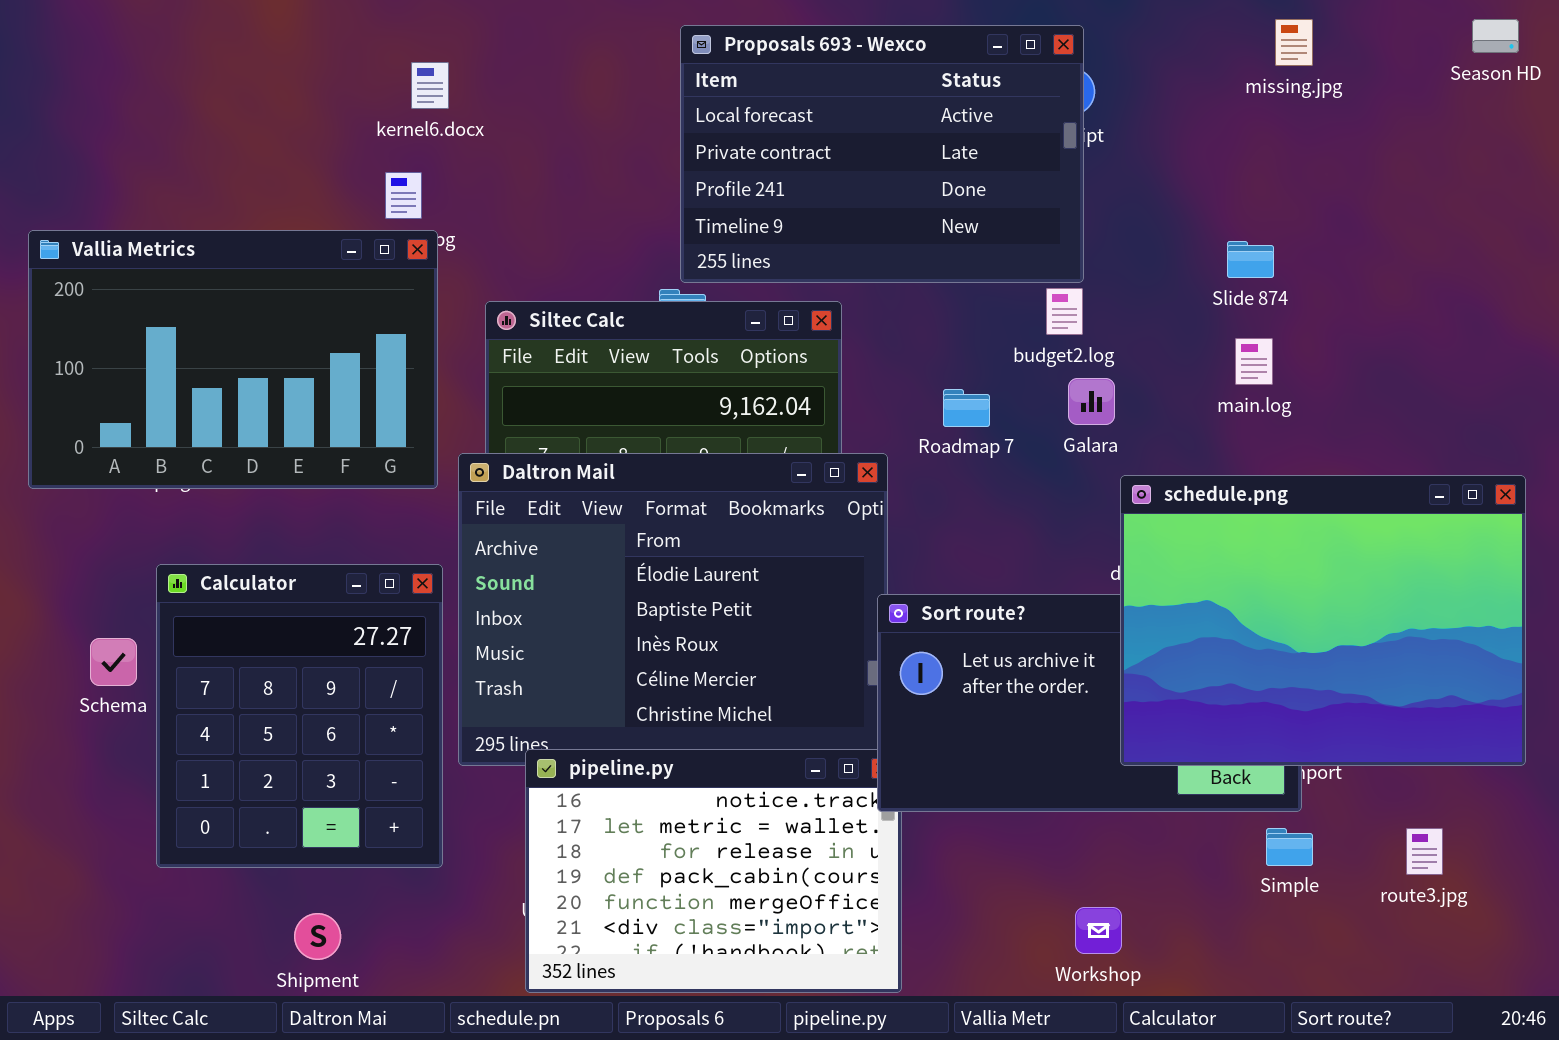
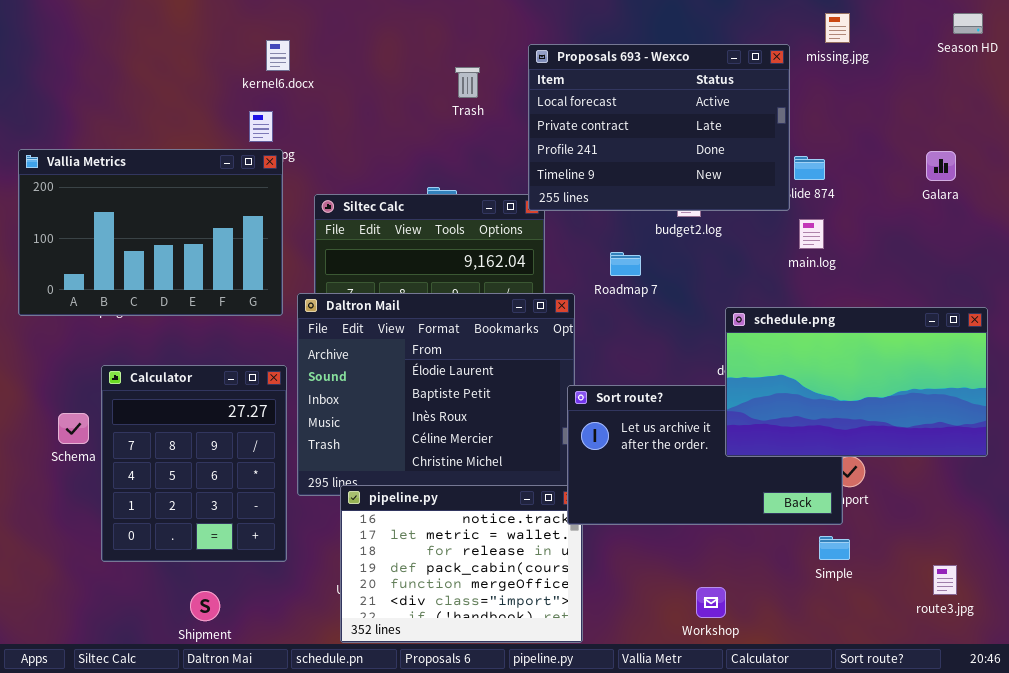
Proposals 693 - Wexco: [680,25,1084,283] -> [528,44,790,211], moved
Galara: [1068,378,1115,425] -> [926,151,956,181], moved
schedule.png: [1120,475,1526,766] -> [725,307,988,457], resized
route3.jpg: [1406,828,1443,875] -> [933,565,957,595], moved

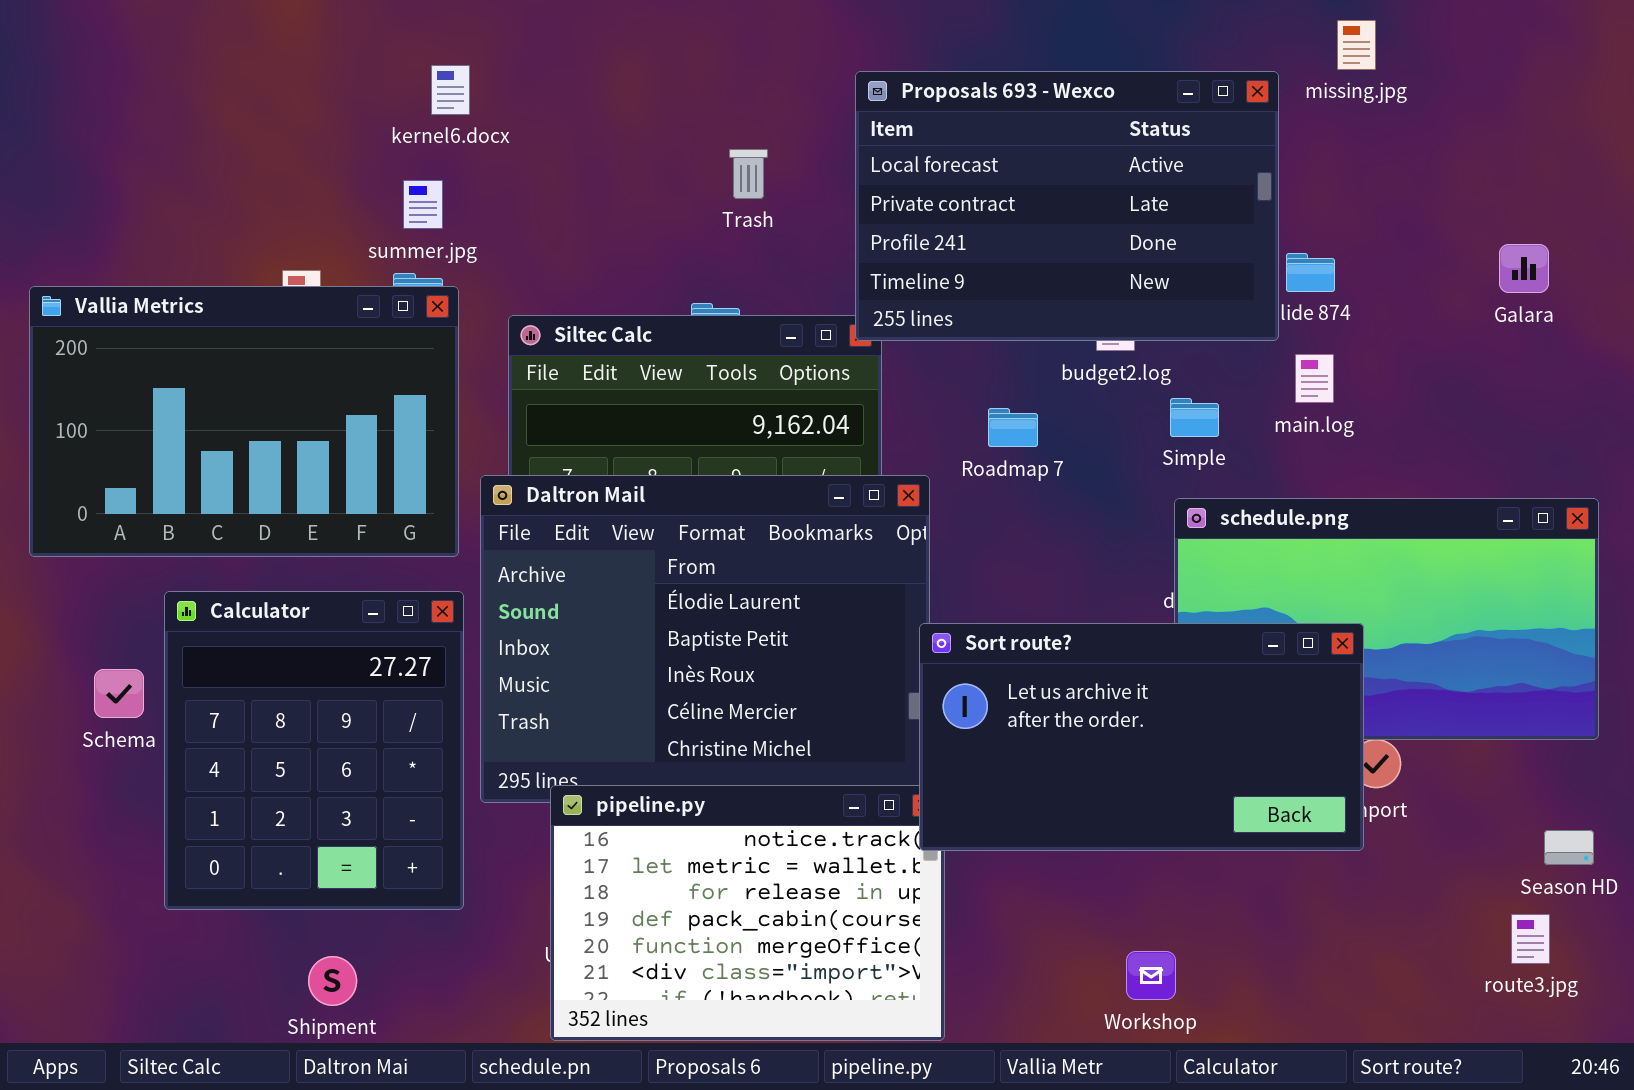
Season HD: [953,13,983,34] -> [1544,830,1594,865], moved
Trash: [455,67,480,98] -> [729,149,768,199], moved
Vallia Metrics: [18,149,283,316] -> [29,286,459,557], moved
Sort route?: [567,385,843,525] -> [919,623,1364,851], raised
Simple: [819,536,850,560] -> [1170,398,1219,437], moved

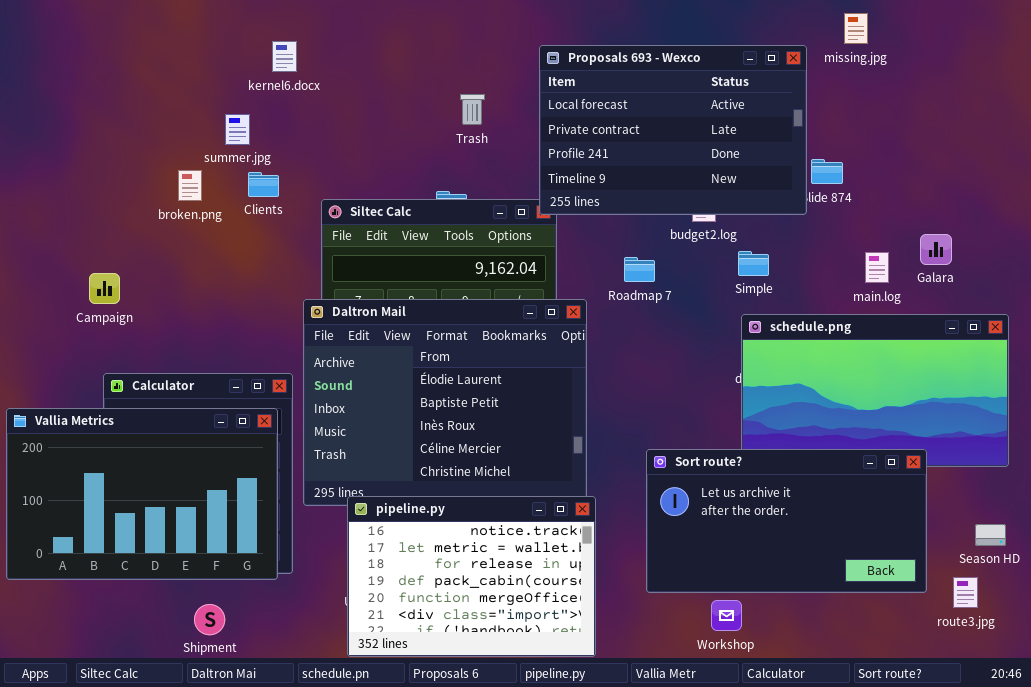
summer.jpg: [403,180,443,229] -> [225,114,250,145], moved
Galara: [1499,244,1549,293] -> [920,234,952,265], moved
Vallia Metrics: [29,286,459,557] -> [6,408,278,580], moved
main.log: [1295,354,1334,403] -> [865,252,889,283], moved
Sort route?: [919,623,1364,851] -> [646,449,927,593], moved

